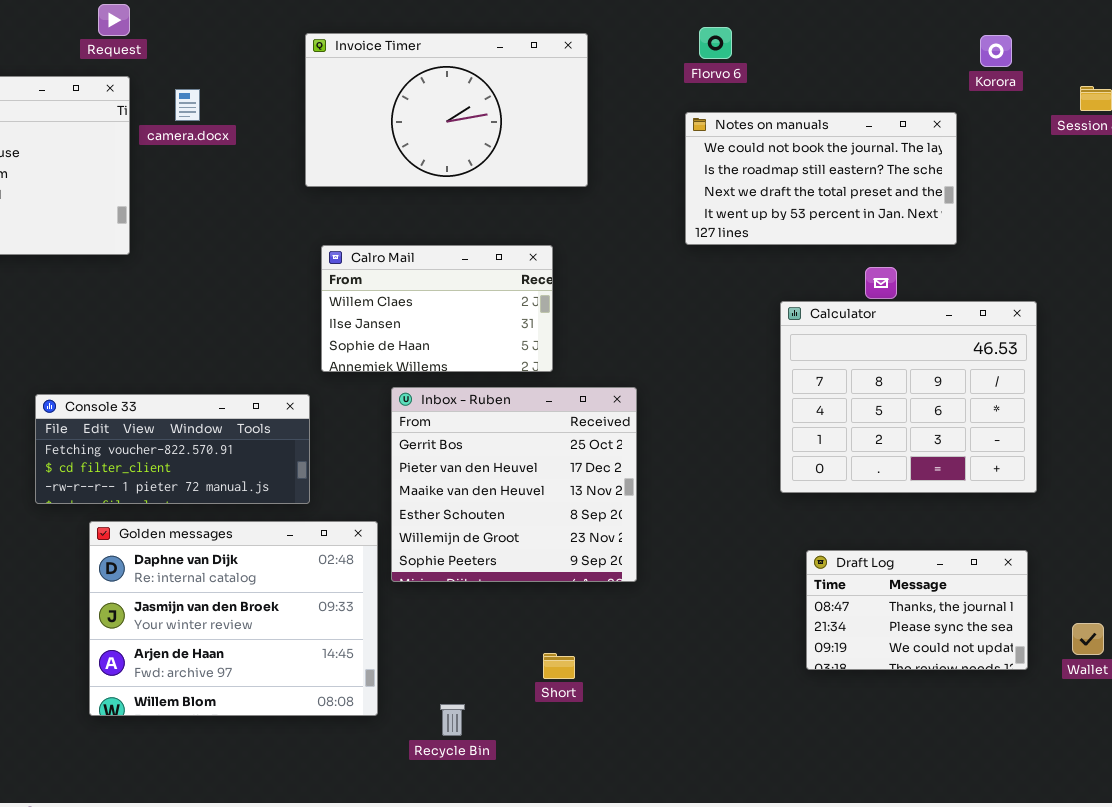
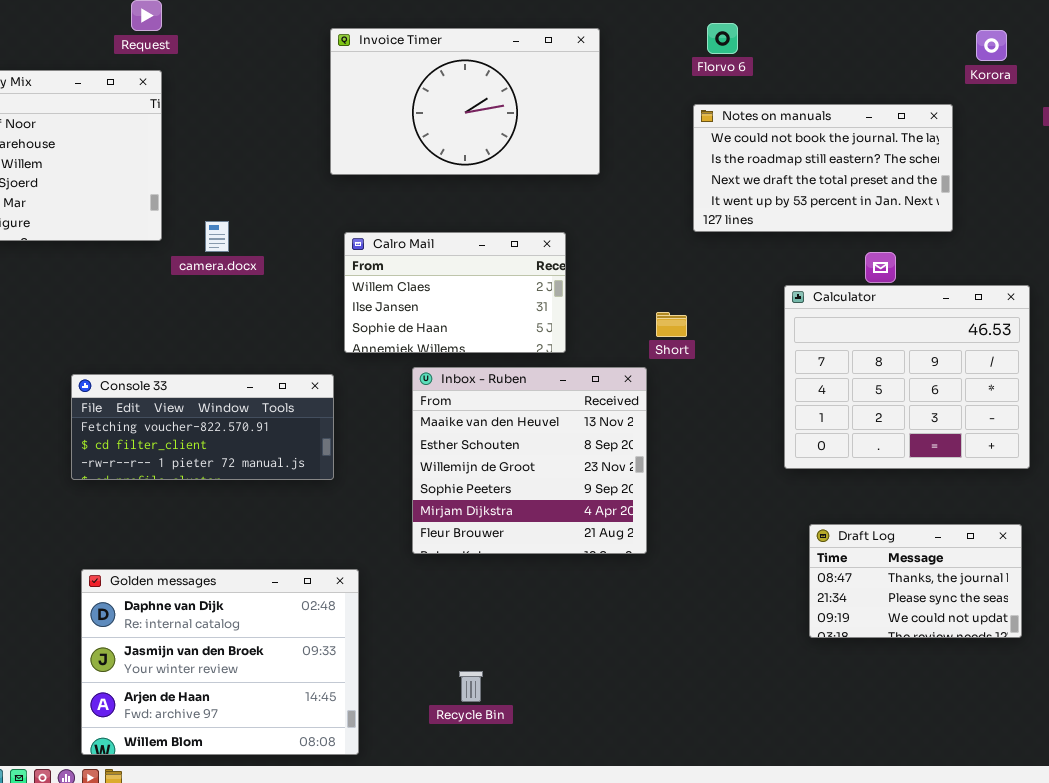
camera.docx: [175,89,200,121] -> [205,221,229,252], moved
Inbox - Ruben: [391,387,637,582] -> [412,367,647,554], scrolled down 2 rows
Golden messages: [89,521,378,716] -> [81,569,359,755], moved
Short: [543,653,575,679] -> [656,312,687,337], moved

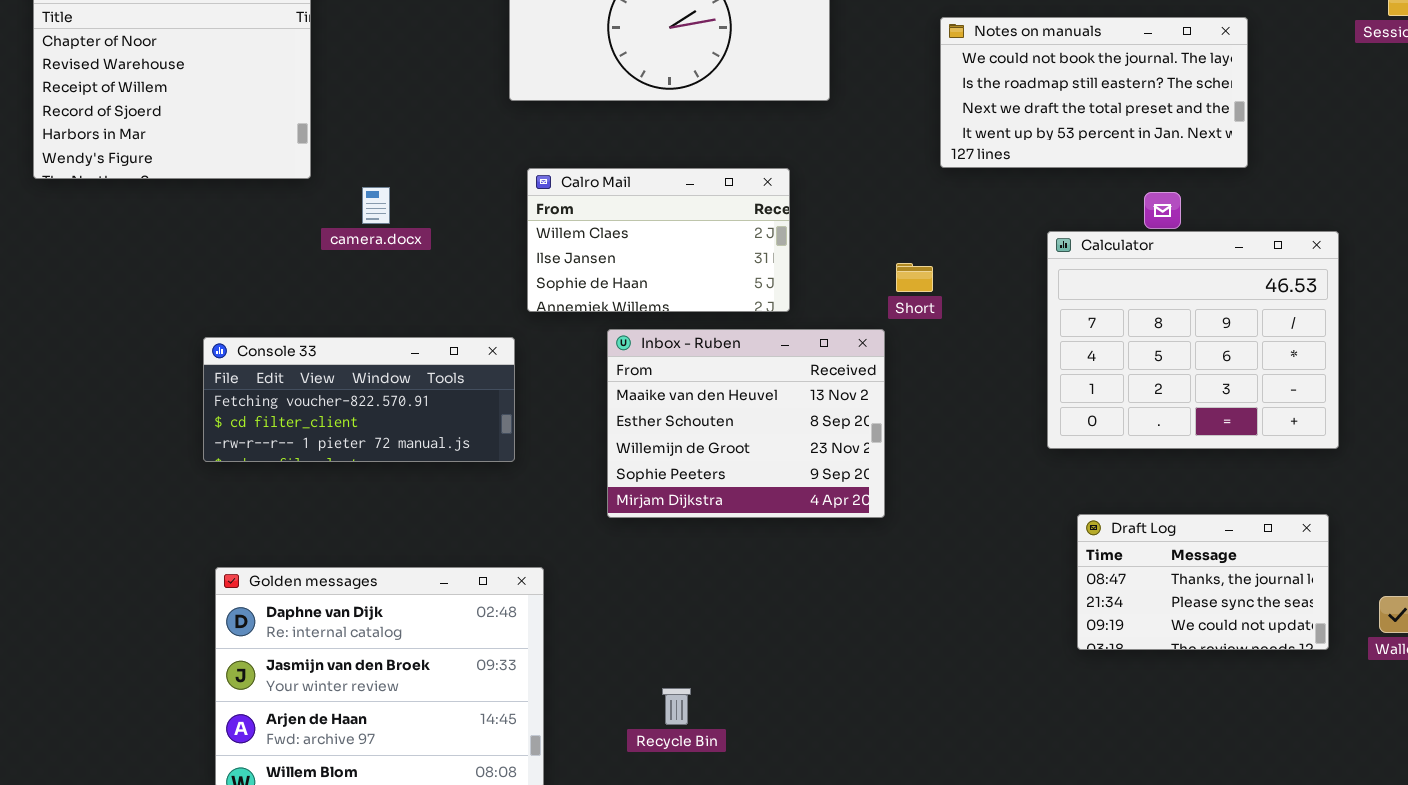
camera.docx: [205,221,229,252] -> [362,187,390,224], moved
Inbox - Ruben: [412,367,647,554] -> [607,329,885,518], resized

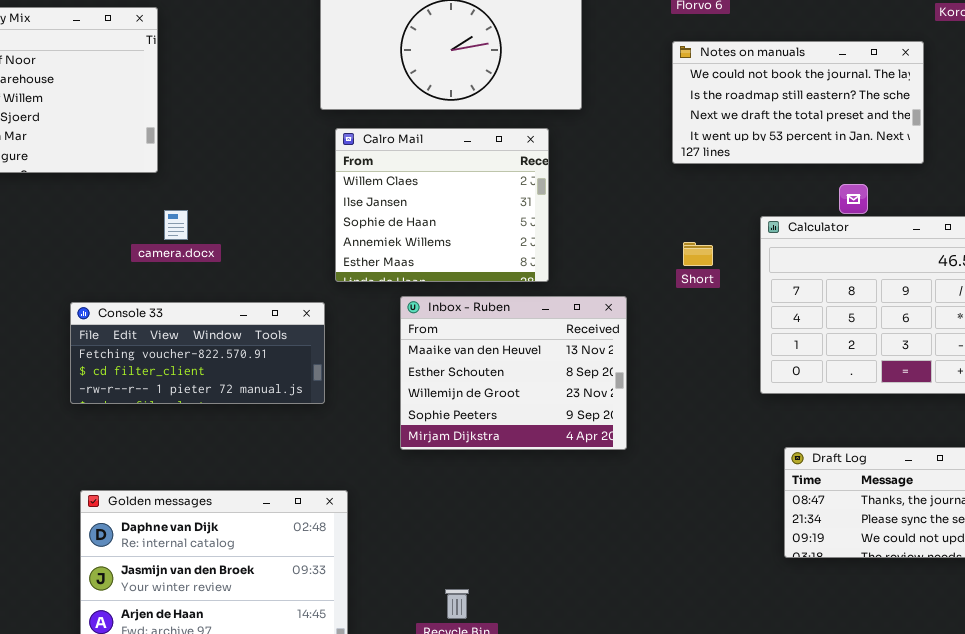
Calro Mail: [527,168,790,312] -> [335,128,549,282], resized
camera.docx: [362,187,390,224] -> [164,210,188,240], moved
Short: [896,263,933,292] -> [683,242,713,266], moved

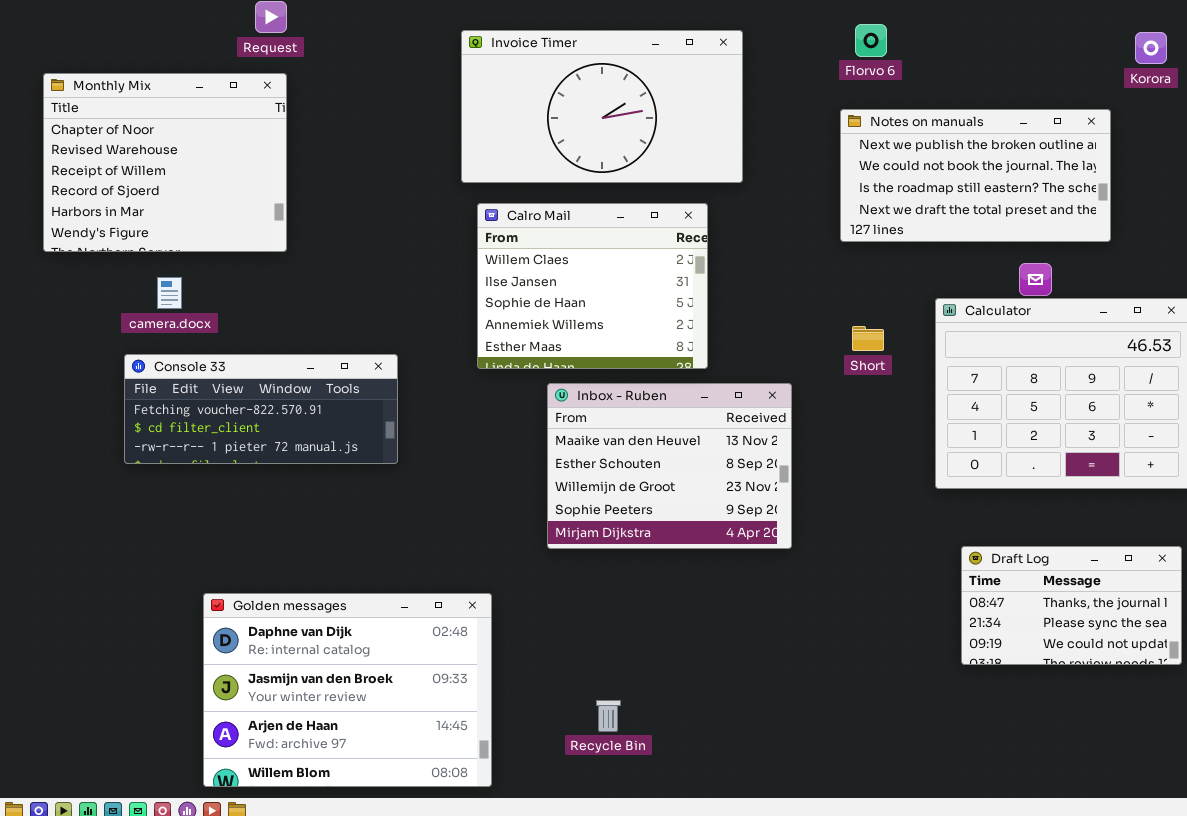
Notes on manuals: [672,41,924,164] -> [840,109,1111,242], scrolled up 1 row
camera.docx: [164,210,188,240] -> [157,277,182,309], moved
Console 33: [70,302,325,404] -> [124,354,398,464], moved

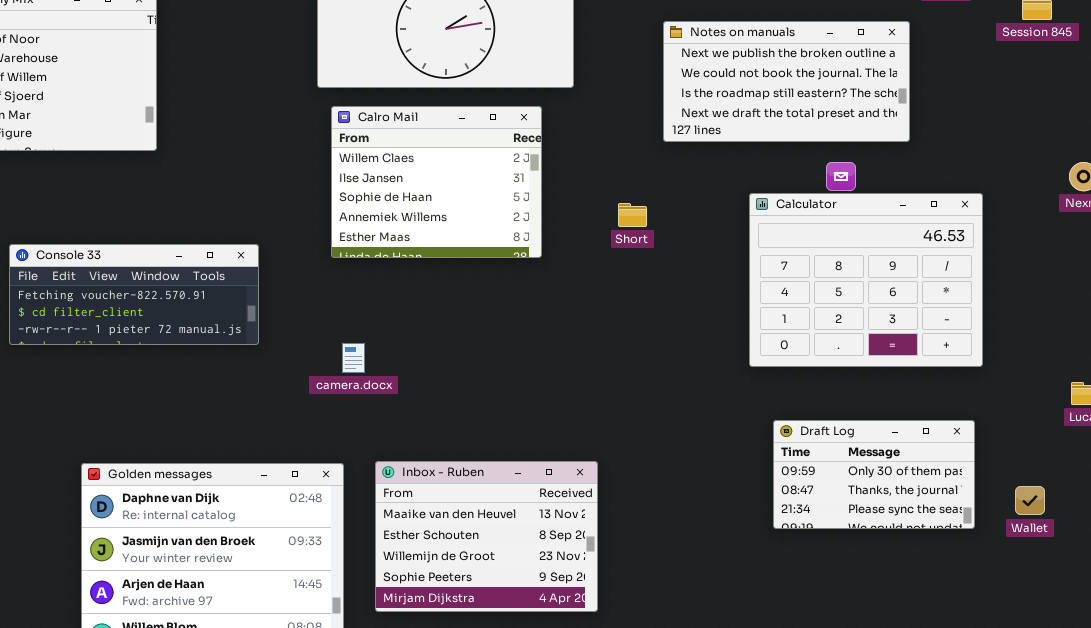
camera.docx: [157,277,182,309] -> [342,343,365,373], moved
Short: [852,326,884,351] -> [618,203,647,227], moved
Inbox - Ruben: [547,383,792,549] -> [375,461,598,612], moved
Draft Log: [961,546,1182,665] -> [773,420,975,529], scrolled up 1 row

